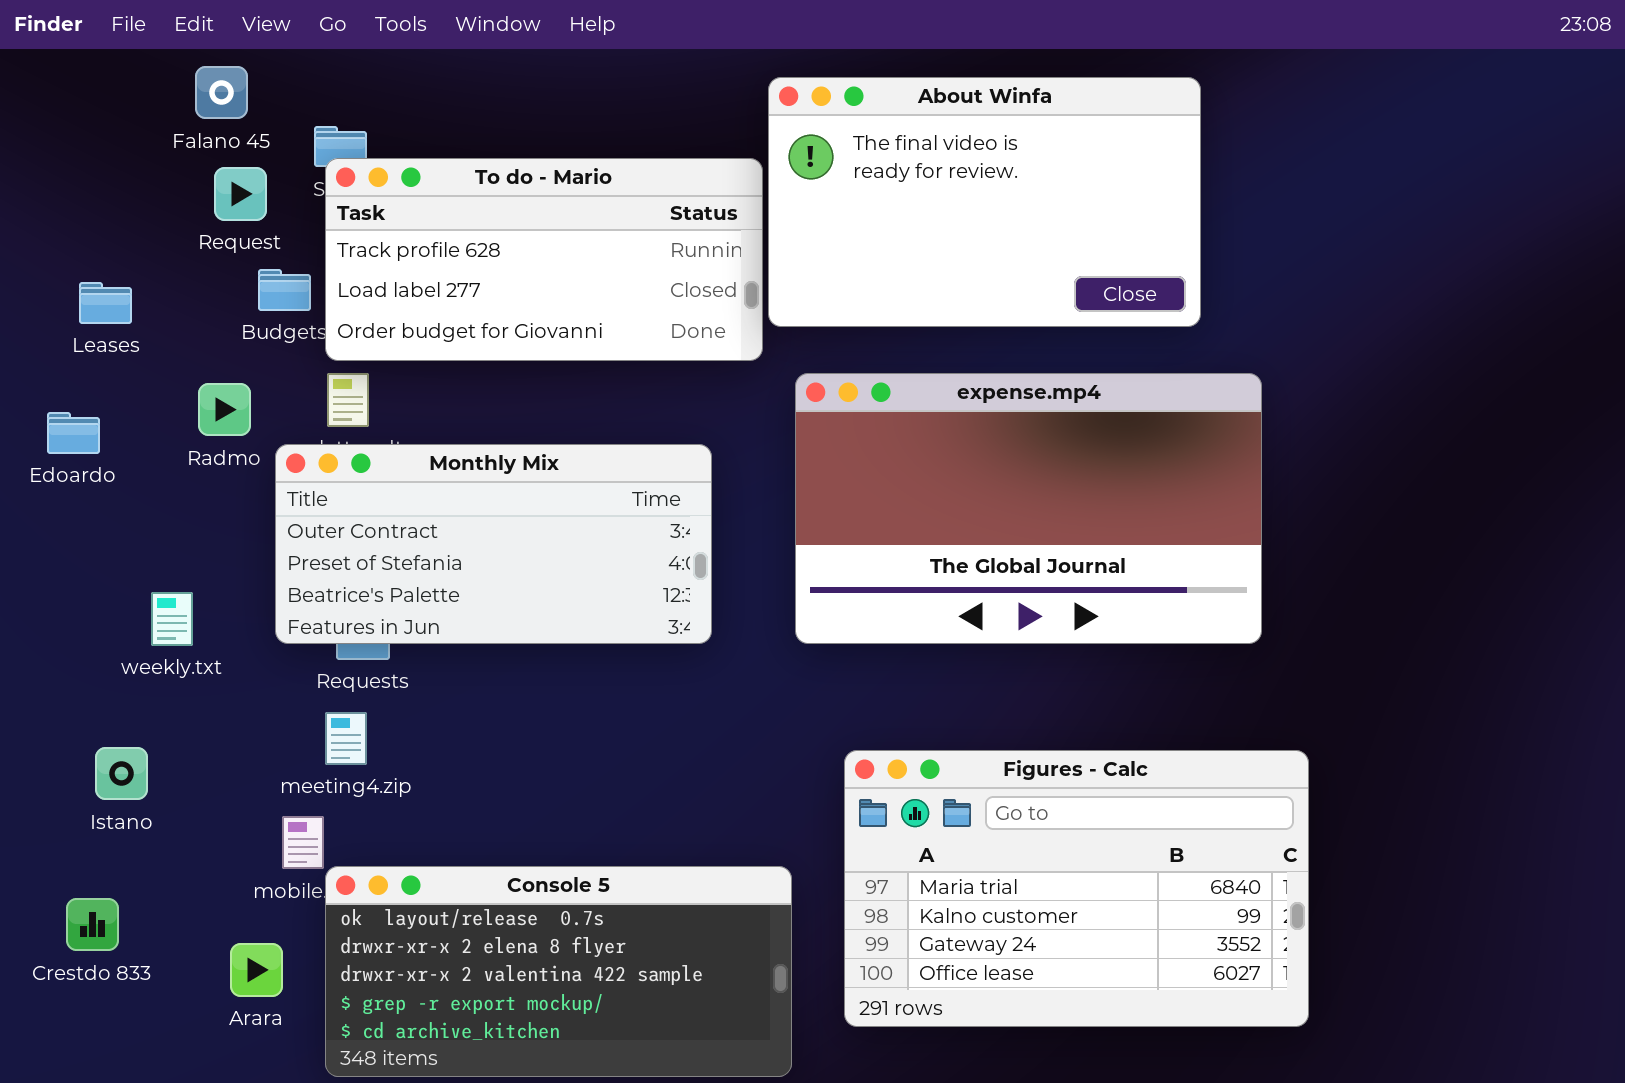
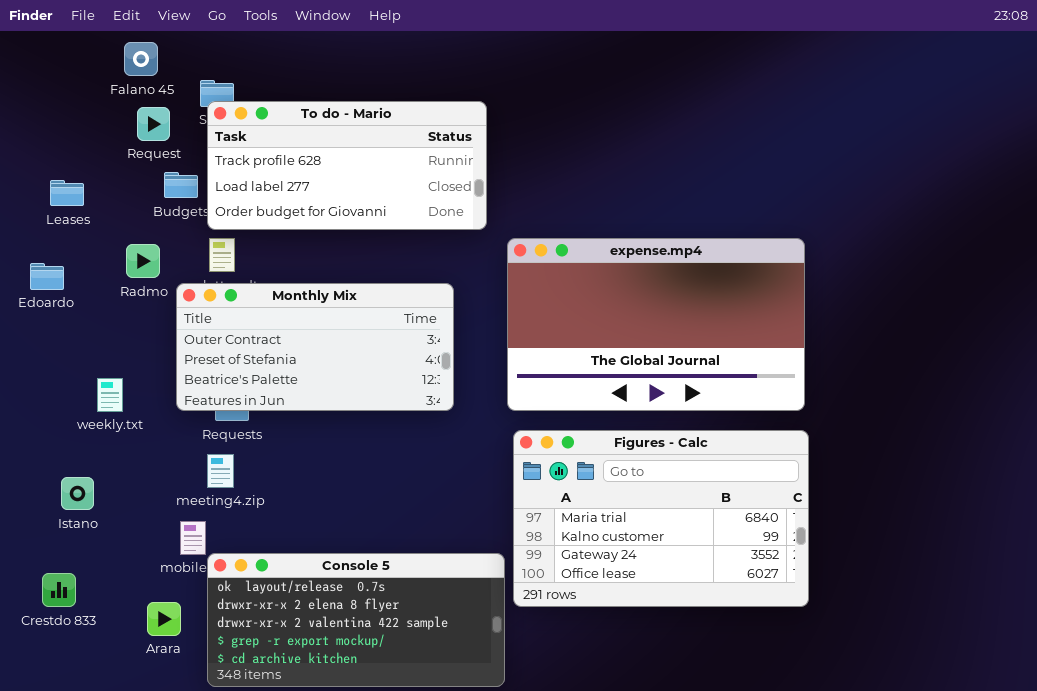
About Winfa: [768,77,1201,327] -> none, closed
Figures - Calc: [844,750,1309,1027] -> [513,430,809,607], moved

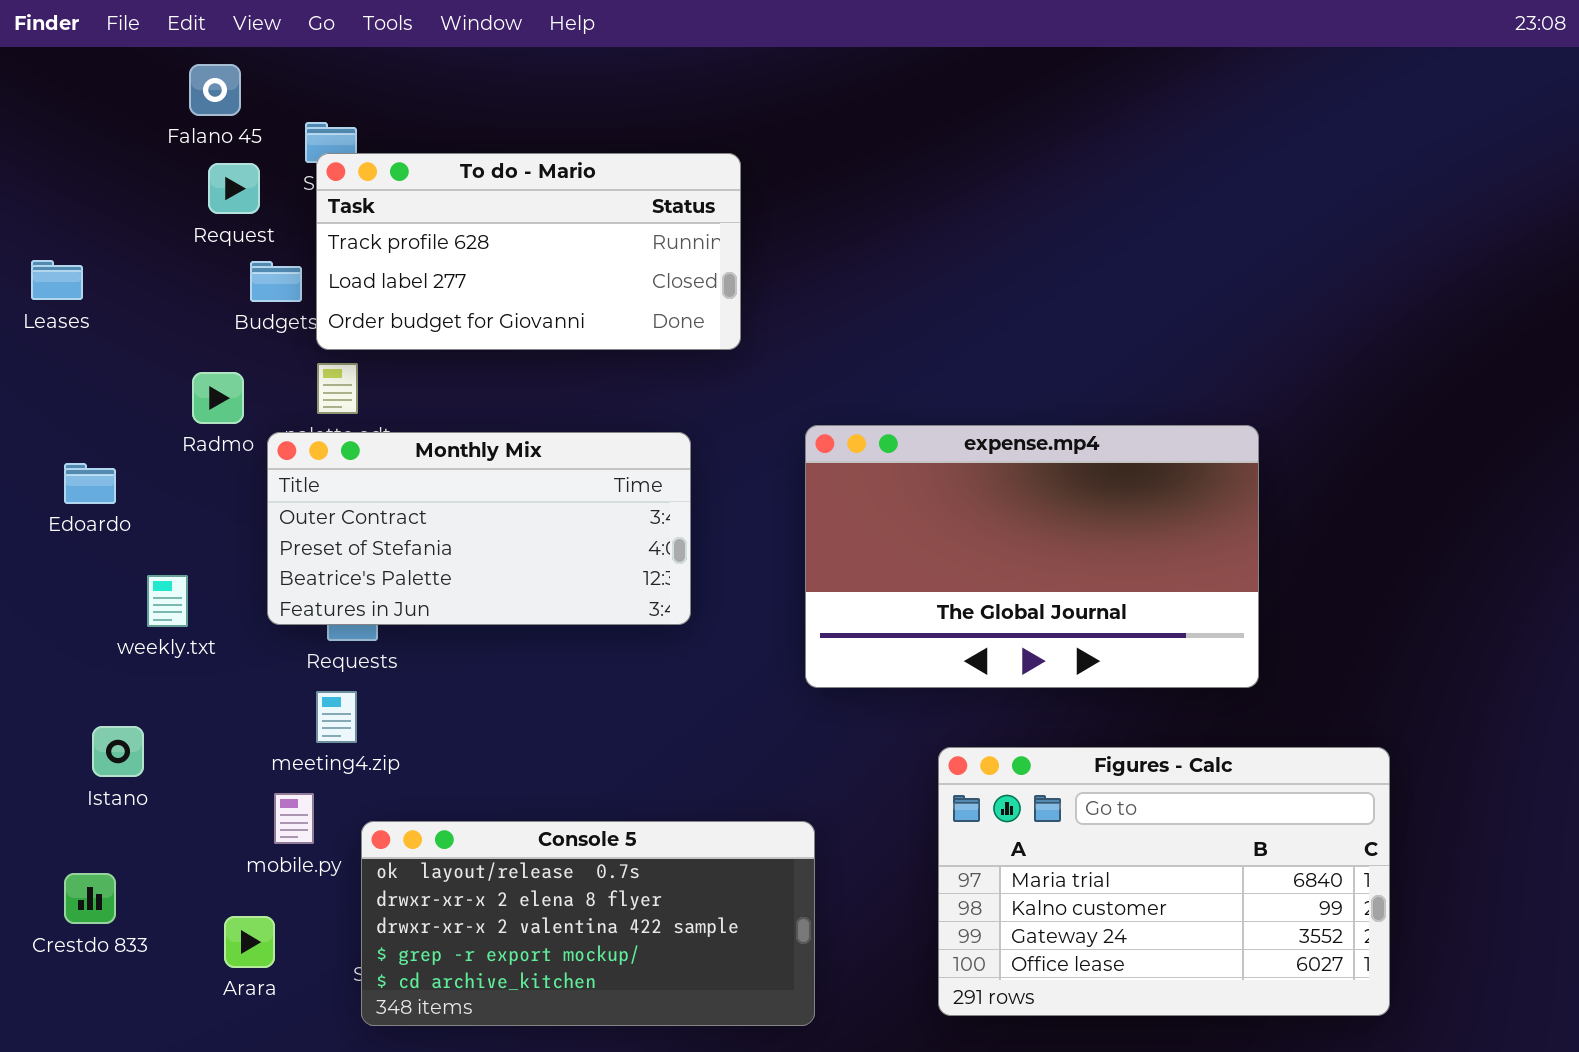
Leases: [50,180,84,206] -> [31,260,83,300], moved
expense.mp4: [507,238,805,411] -> [805,425,1259,688], moved
Edoardo: [30,263,64,290] -> [64,463,116,504], moved
Figures - Calc: [513,430,809,607] -> [938,747,1390,1016], moved
Console 5: [207,553,505,687] -> [361,821,815,1026], moved

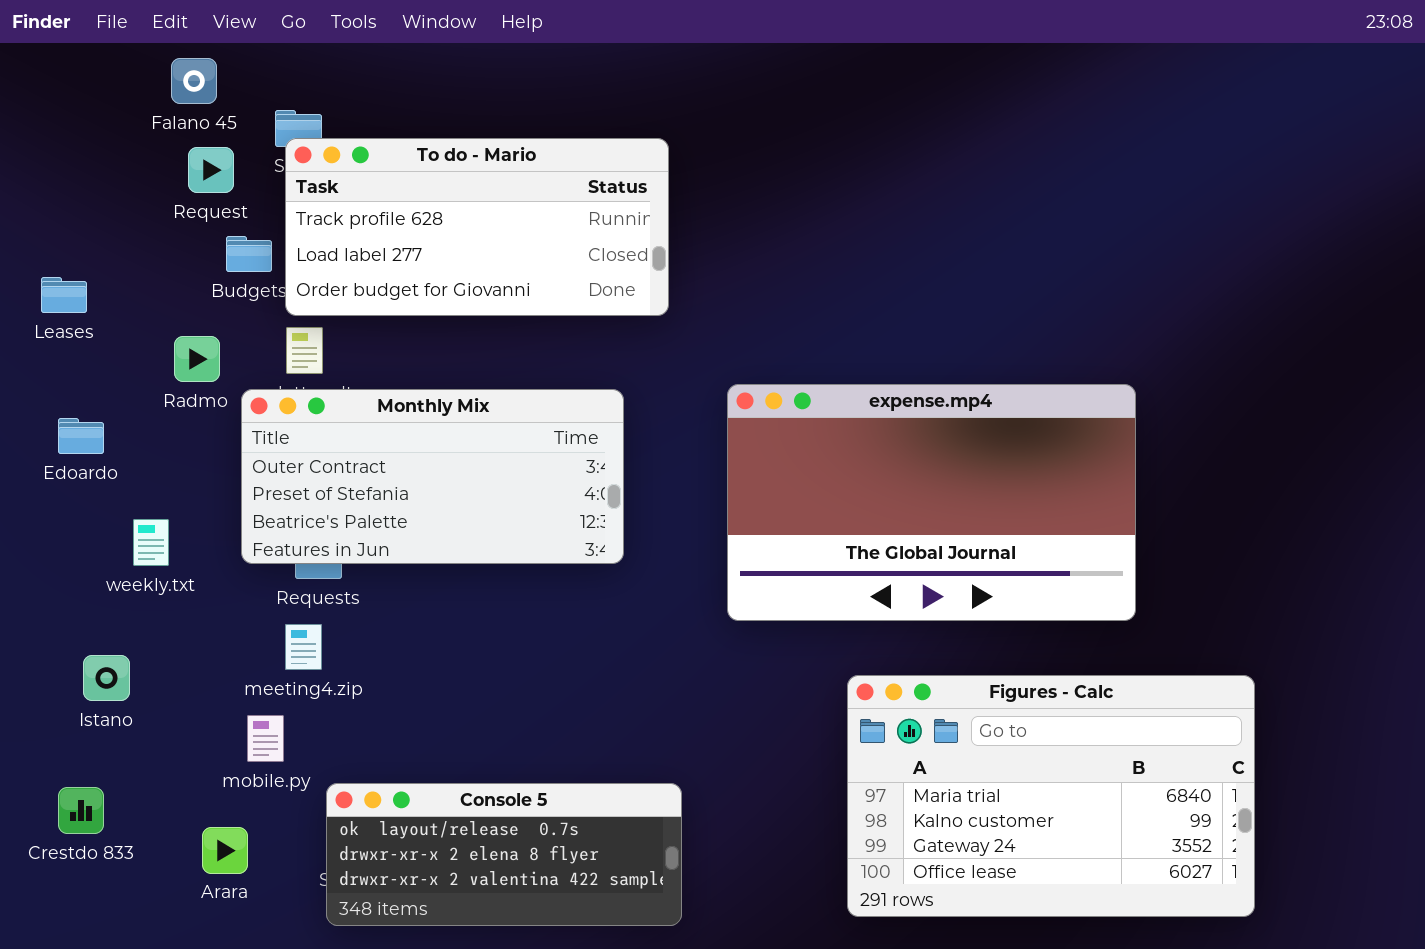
Leases: [31,260,83,300] -> [41,277,87,313], moved
Console 5: [361,821,815,1026] -> [326,783,682,926], resized

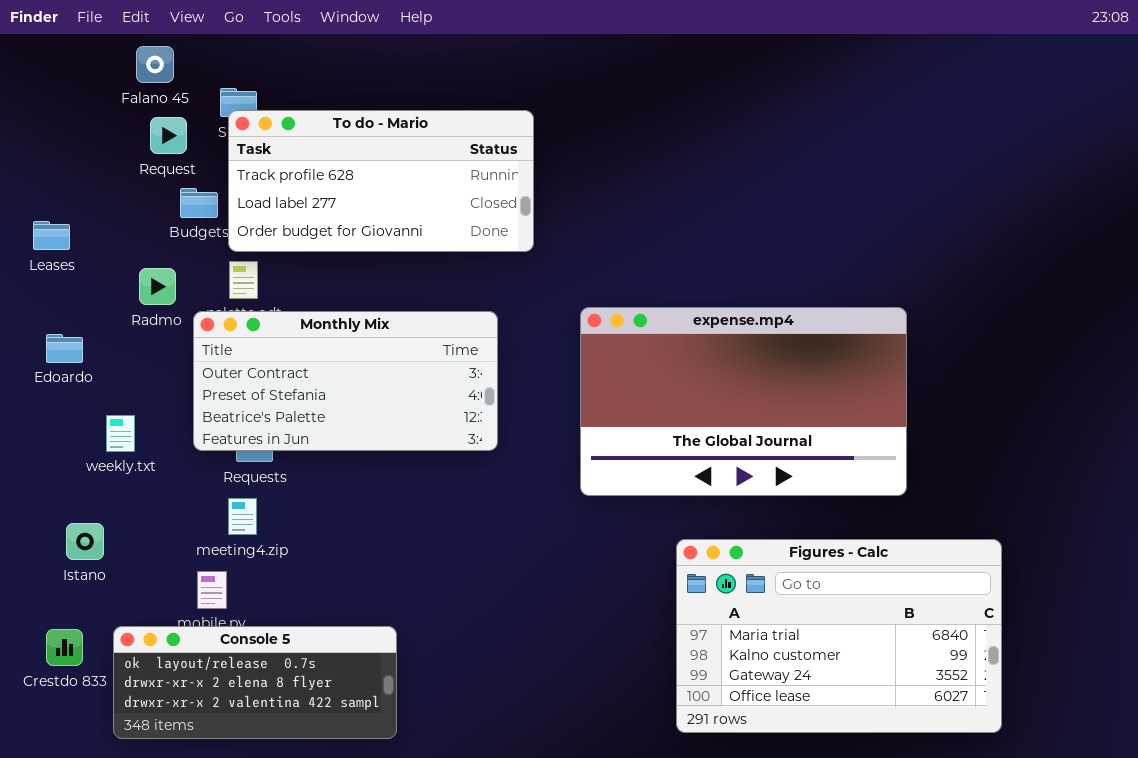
Console 5: [326,783,682,926] -> [113,626,397,739], moved

